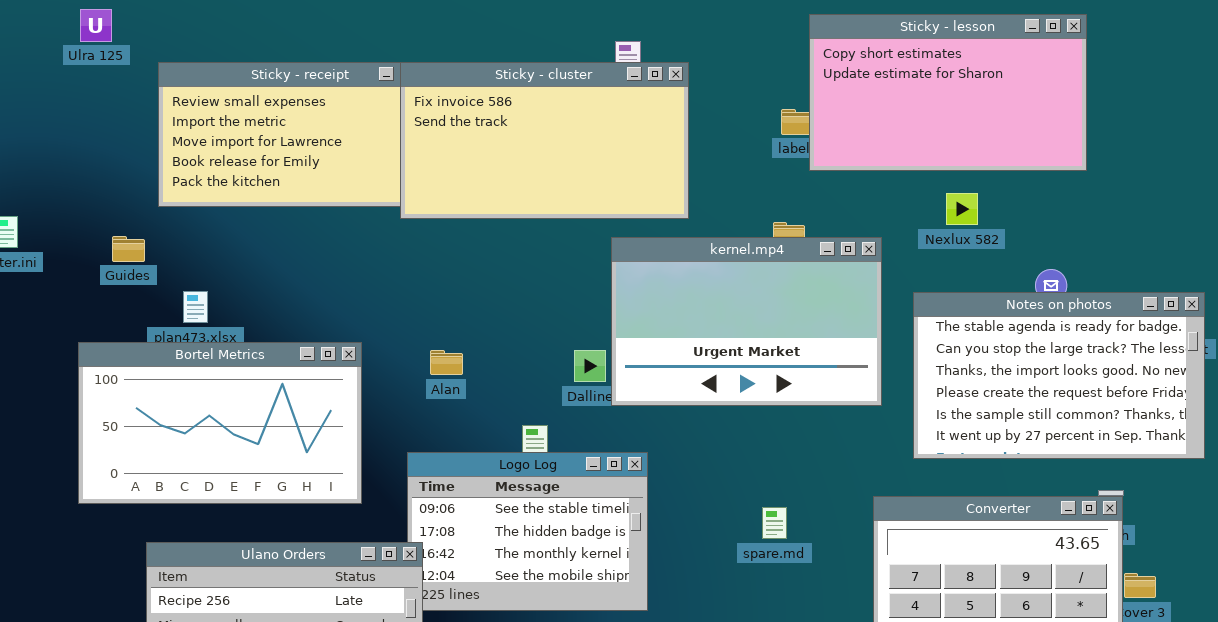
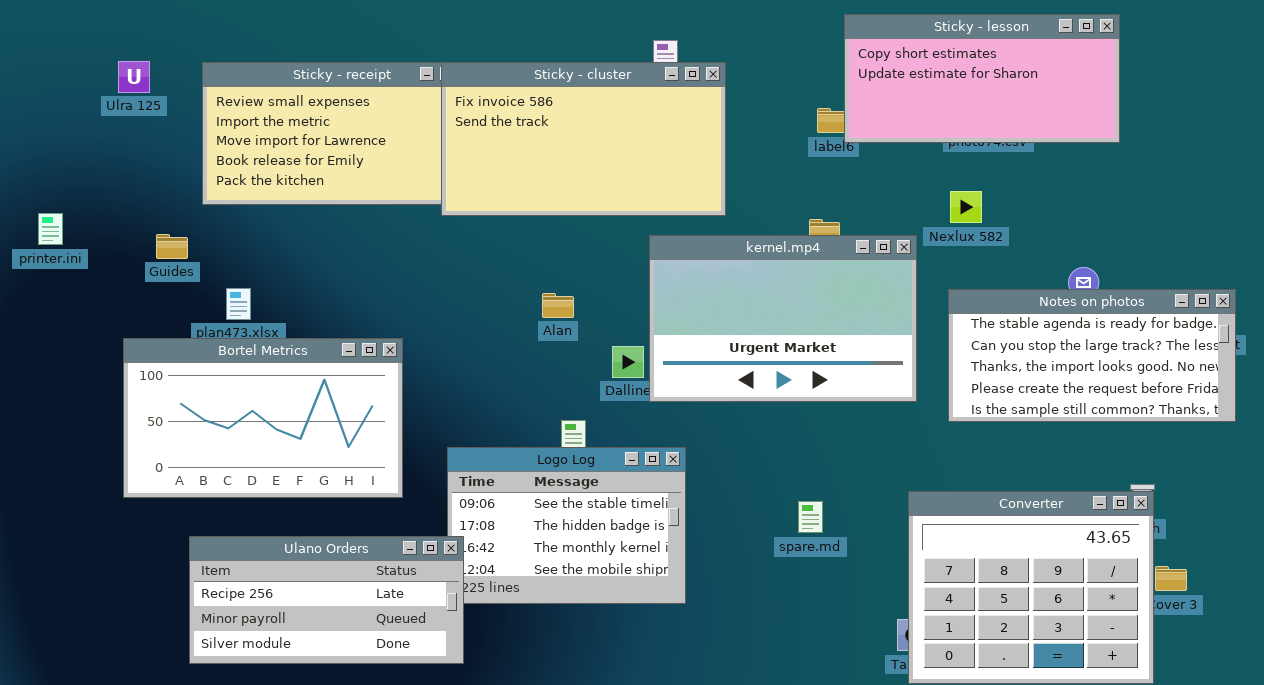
Ulra 125: [80,9,112,42] -> [118,61,150,93], moved
Sticky - lesson: [809,14,1087,171] -> [844,14,1120,143], resized
Nexlux 582: [946,193,978,225] -> [950,191,982,223], moved
Notes on photos: [913,292,1205,459] -> [948,289,1236,422], resized
Alan: [430,350,463,375] -> [542,293,574,318], moved

